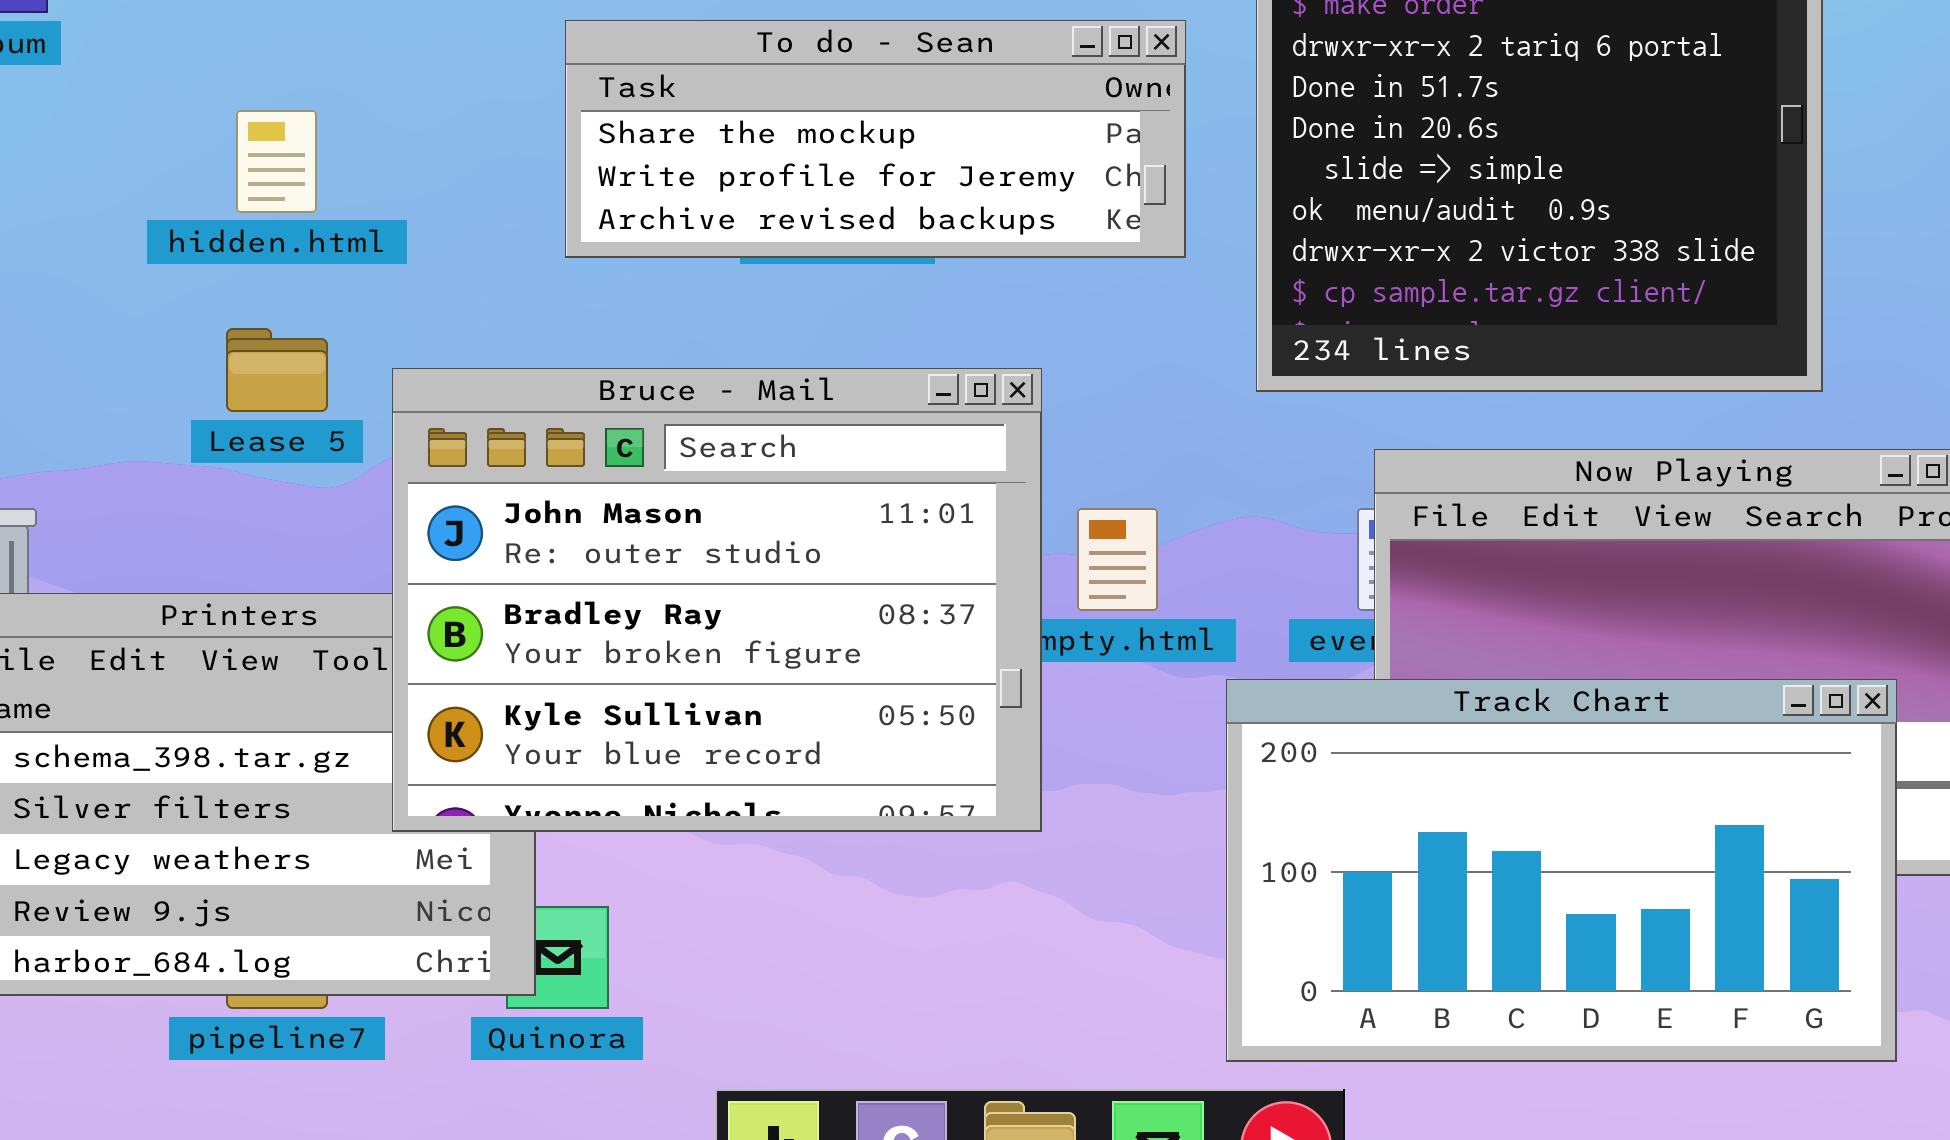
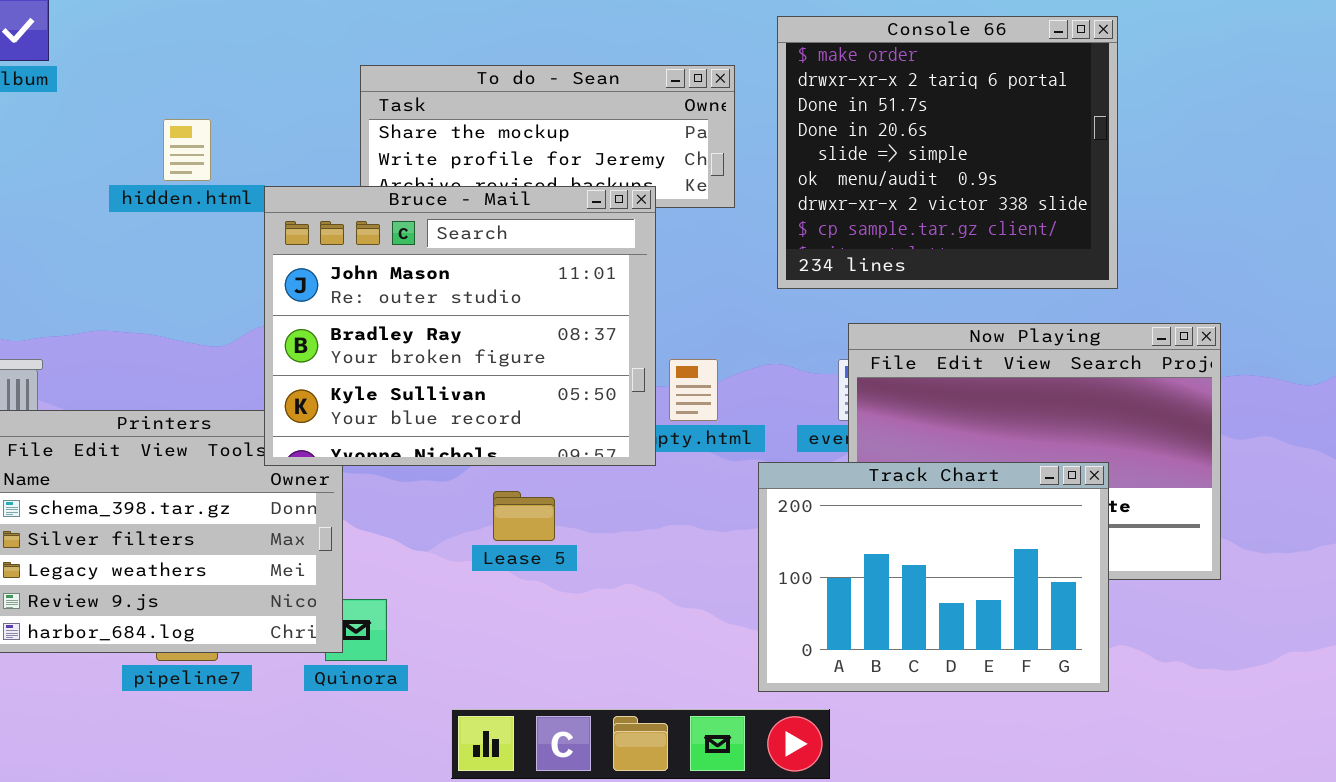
Lease 5: [226,328,328,412] -> [493,491,555,541], moved
Bruce - Mail: [392,368,1042,832] -> [264,186,656,466], moved
Track Chart: [1226,679,1897,1062] -> [758,462,1109,692], resized

